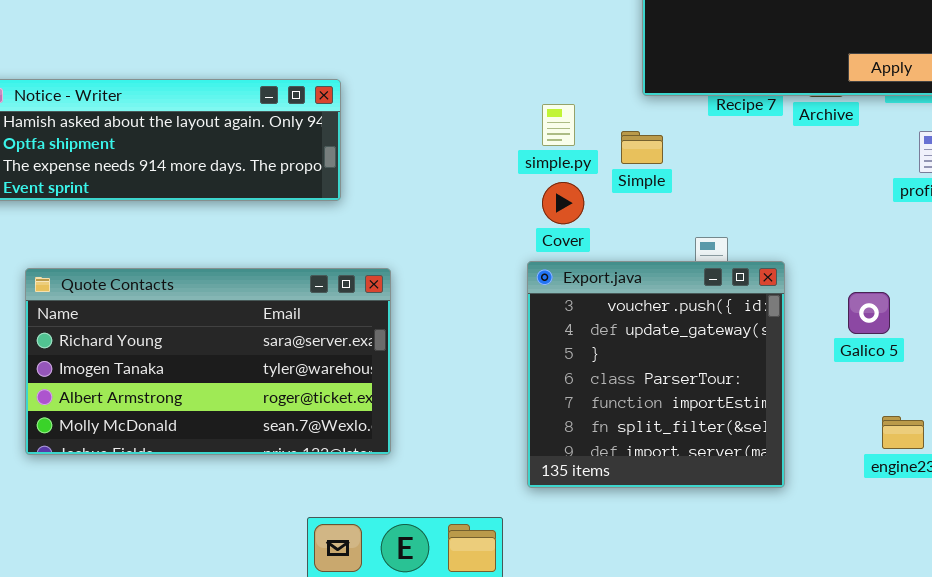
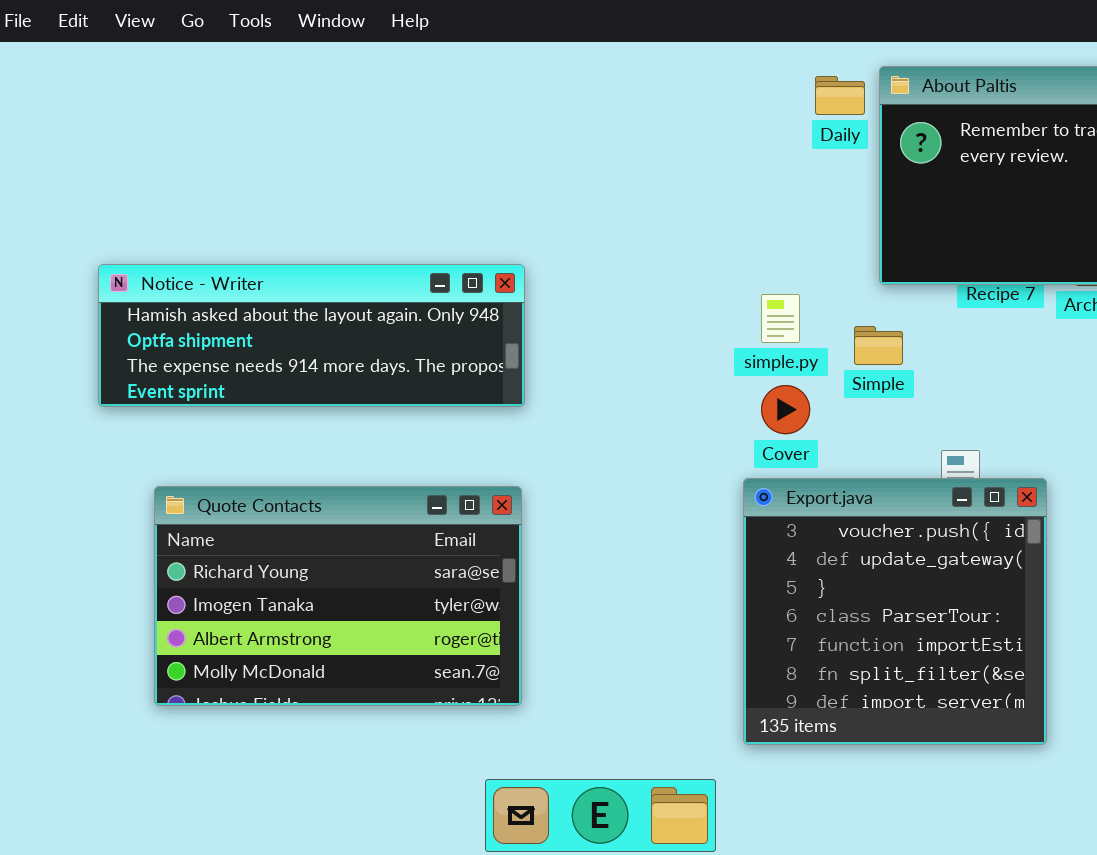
Quote Contacts: [25,268,391,455] -> [154,486,522,706], resized

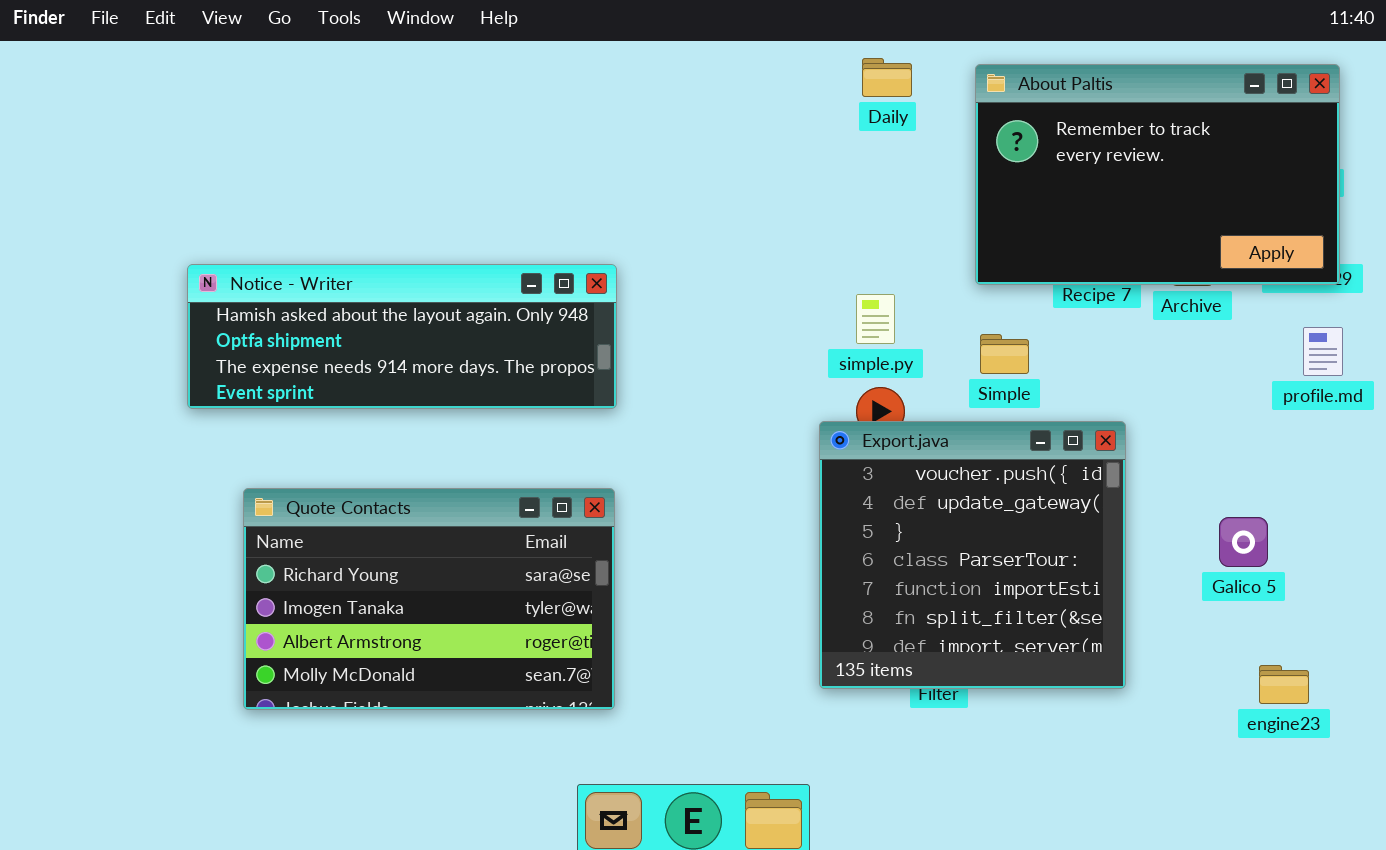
Daily: [815,76,865,115] -> [862,58,912,97], moved
Simple: [854,326,903,365] -> [980,334,1029,374], moved
Export.java: [743,478,1047,745] -> [819,421,1126,689], moved

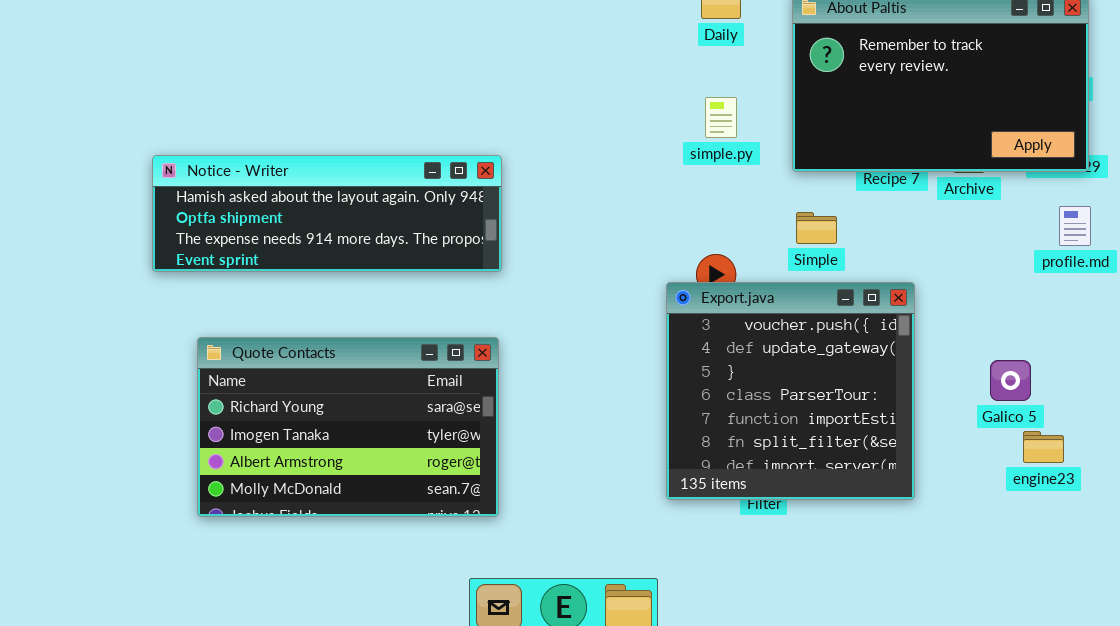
simple.py: [856,294,895,344] -> [705,97,737,138], moved
engine23: [1259,665,1309,704] -> [1023,431,1064,463], moved

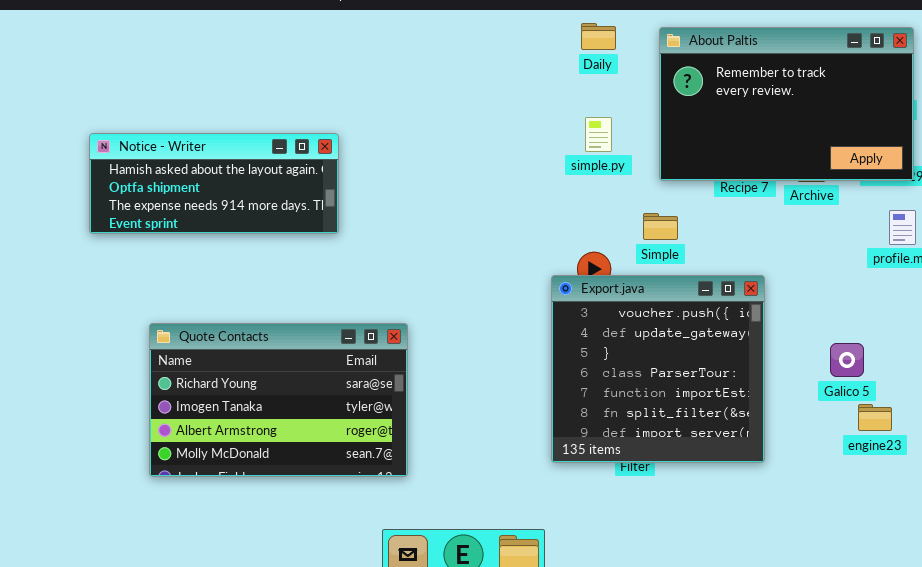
Notice - Writer: [152,155,502,272] -> [89,133,339,234], moved, resized
Simple: [796,212,837,244] -> [643,213,678,240], moved

